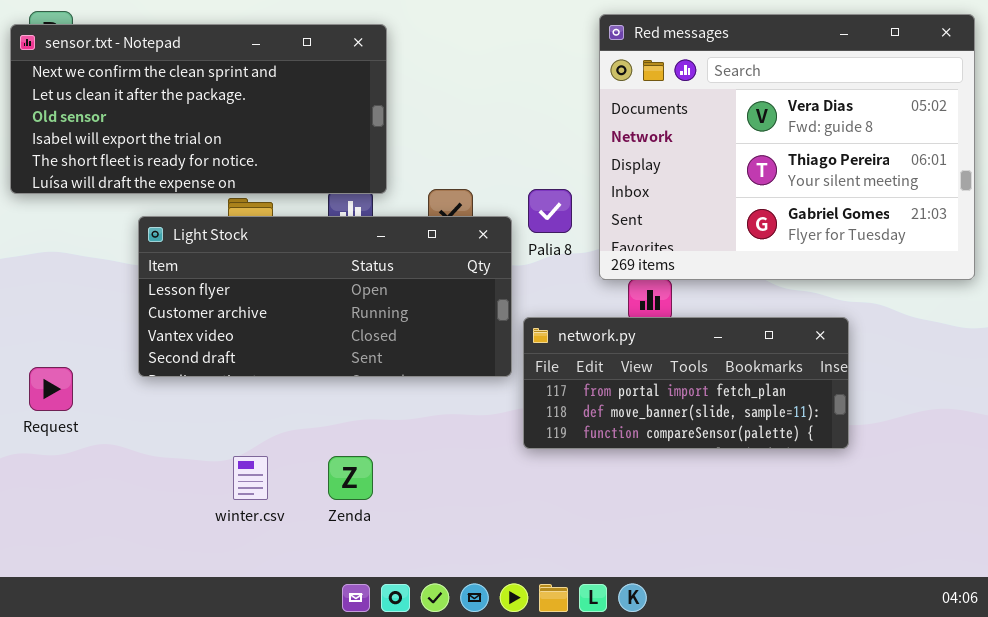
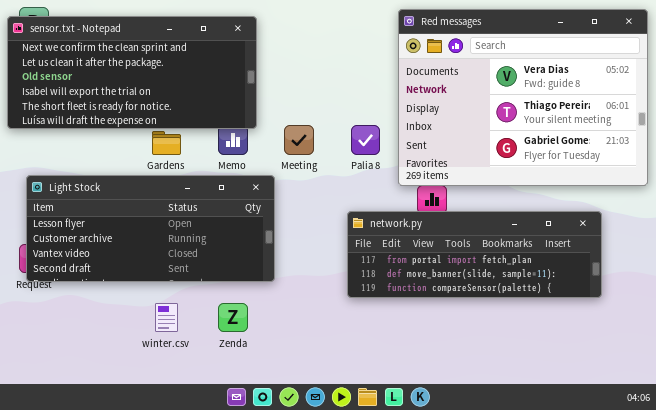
Light Stock: [138,216,512,377] -> [26,175,275,282], moved
network.py: [523,317,849,449] -> [347,211,602,298], resized

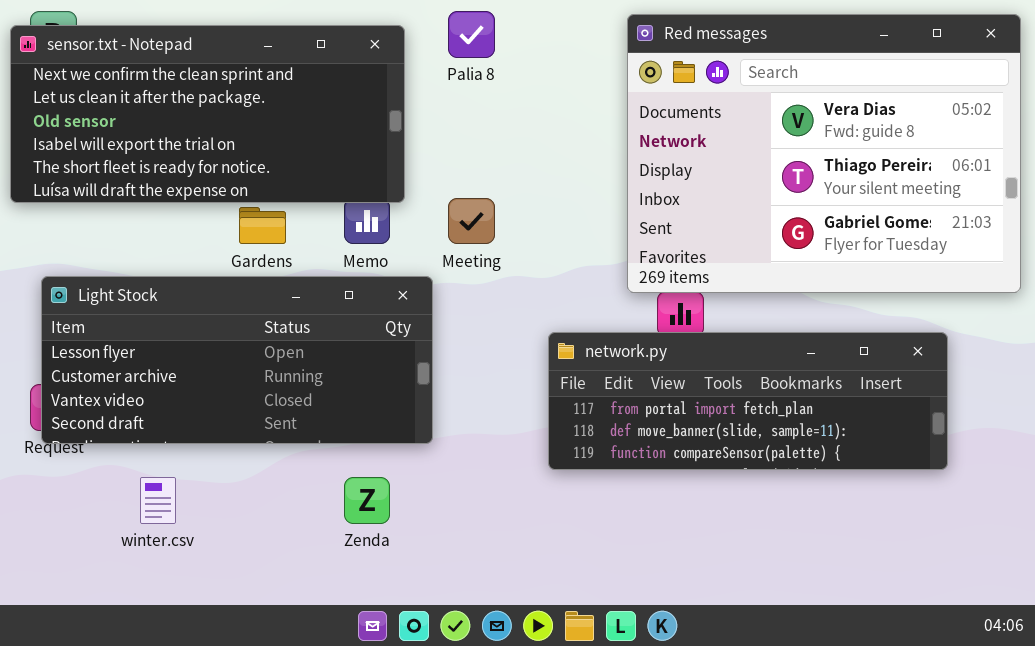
Palia 8: [351,125,380,155] -> [448,11,495,58], moved
winter.csv: [155,303,178,332] -> [140,477,176,524], moved

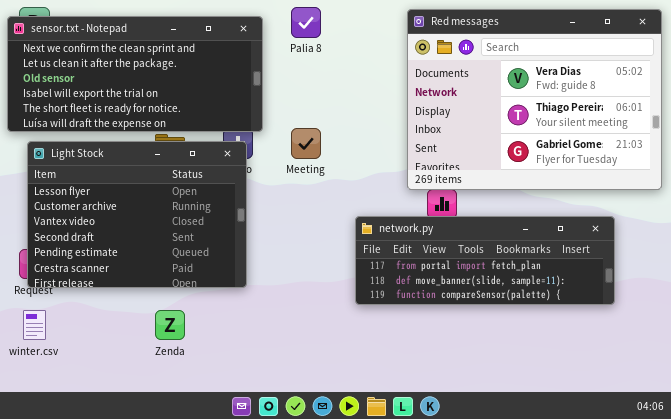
Light Stock: [41,276,433,444] -> [27,141,247,288], resized
winter.csv: [140,477,176,524] -> [23,310,46,340], moved
Zenda: [344,477,390,524] -> [155,310,185,340], moved

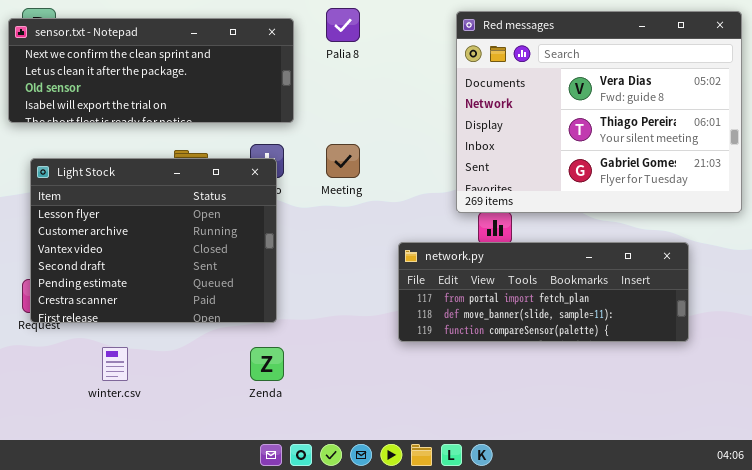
sensor.txt - Notepad: [7,16,263,132] -> [8,18,294,123], resized
winter.csv: [23,310,46,340] -> [102,347,128,381], moved
Zenda: [155,310,185,340] -> [250,347,284,381], moved

